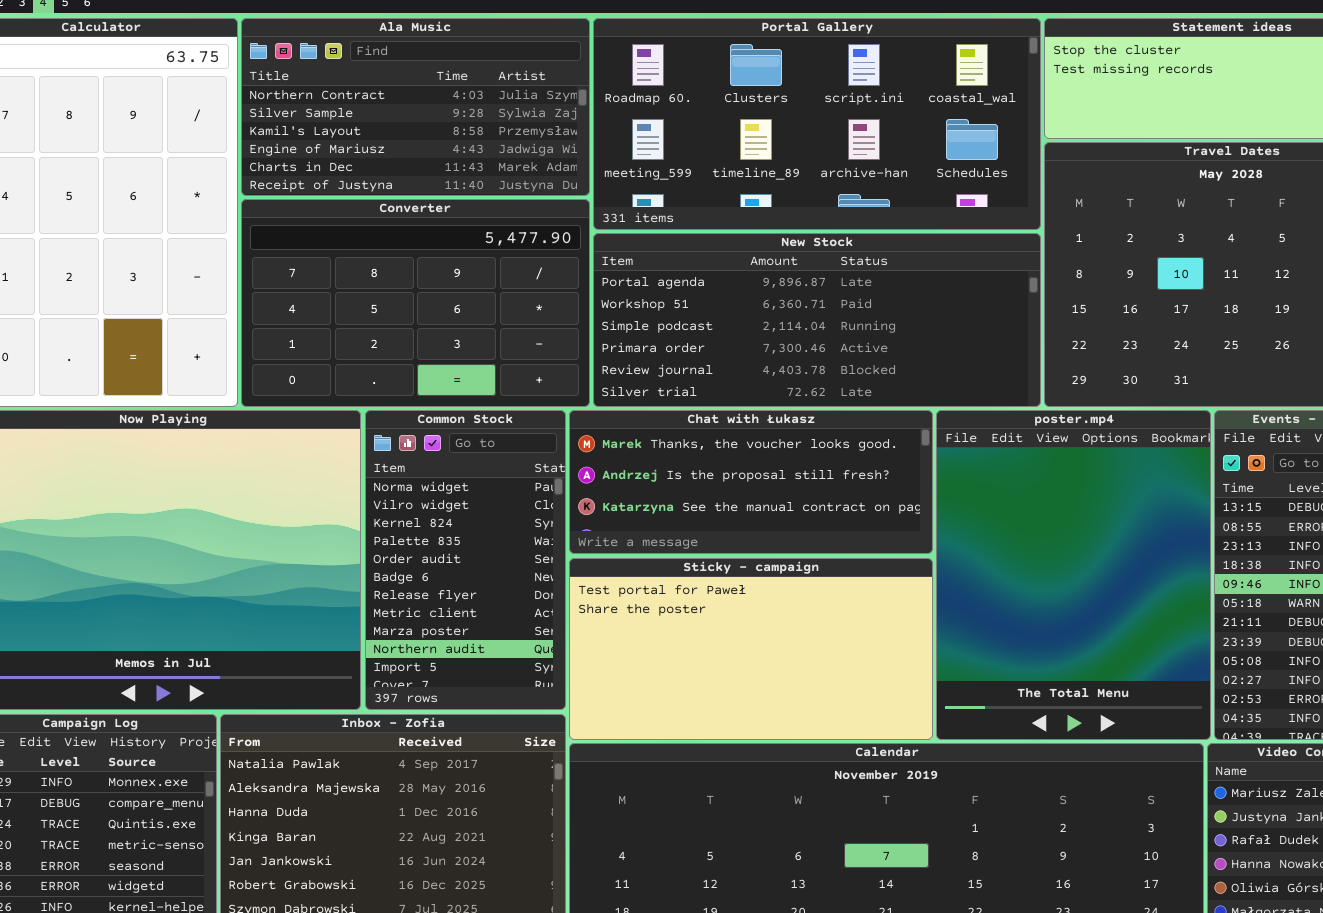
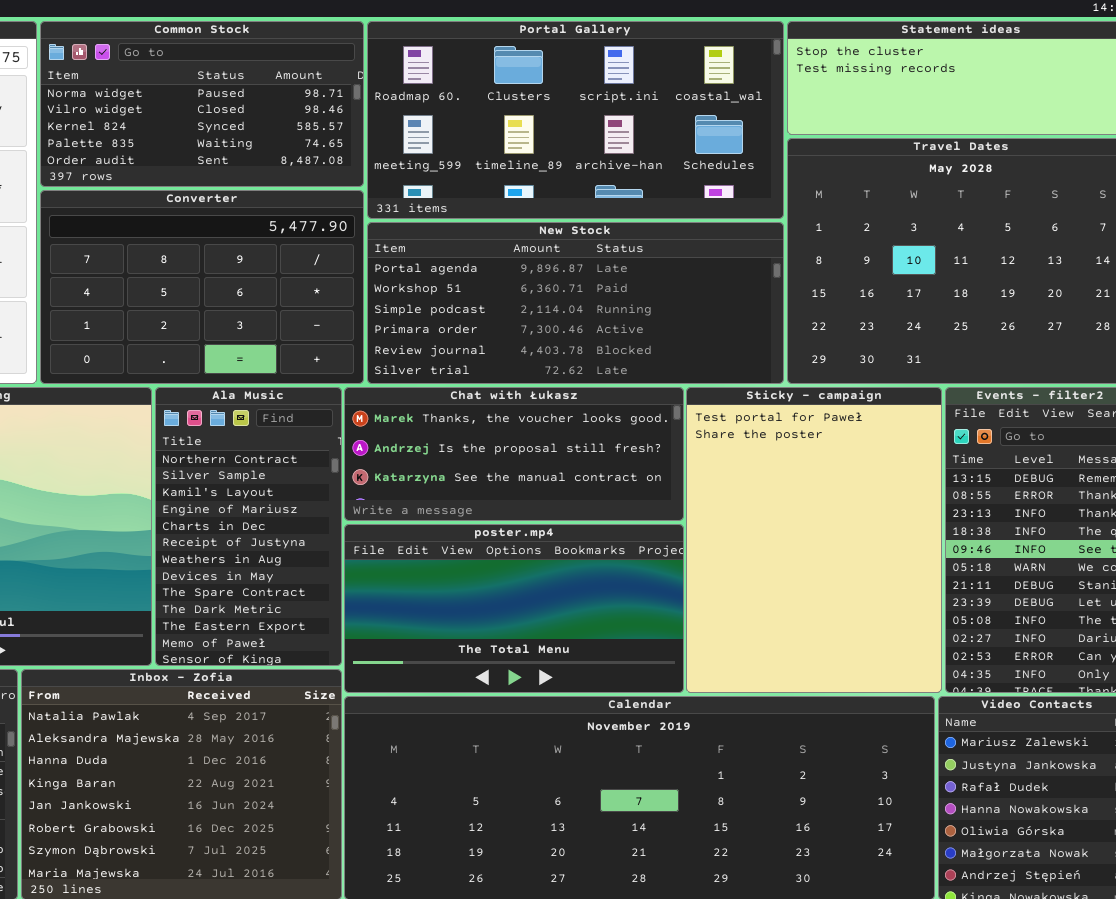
Ala Music: [241,18,590,196] -> [155,387,342,666], moved, resized
Common Stock: [365,410,566,710] -> [40,21,364,187], moved, resized
poster.mp4: [936,410,1211,740] -> [344,524,684,693], moved, resized
Sticky - campaign: [569,558,933,740] -> [686,387,942,693], moved, resized

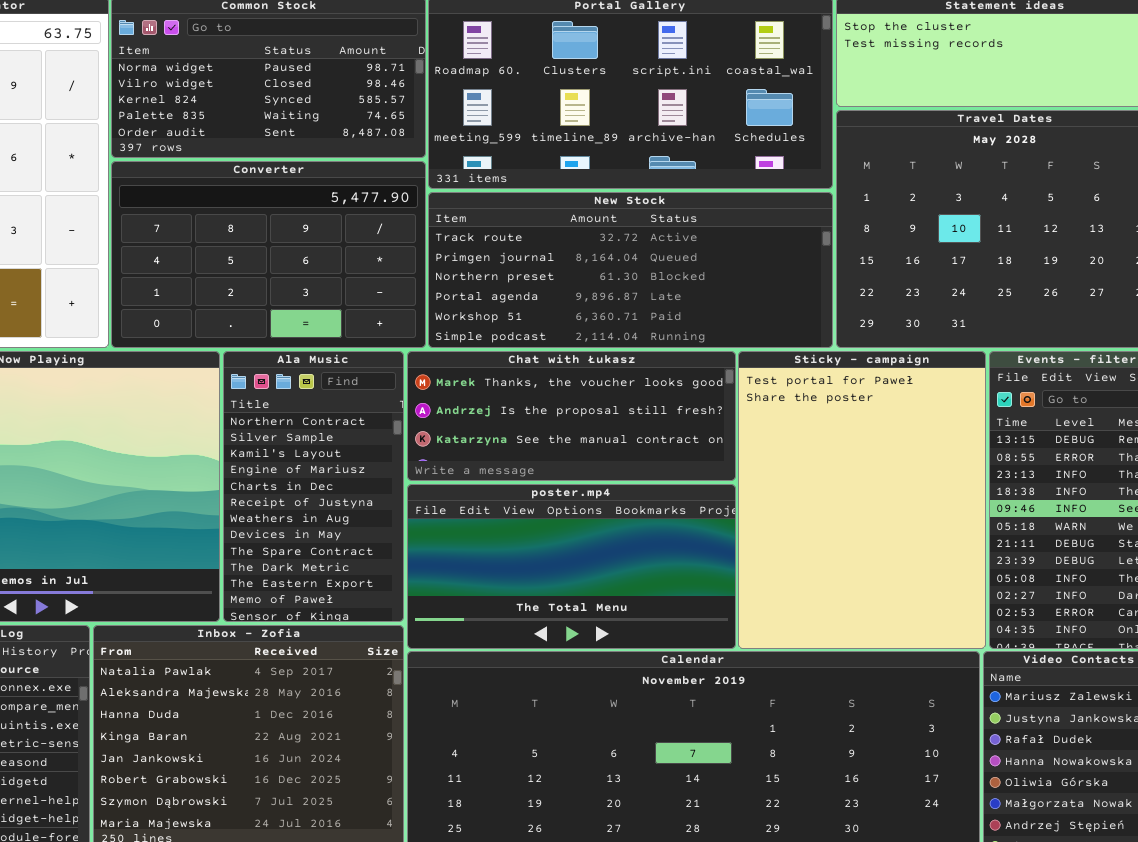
New Stock: [367,222,784,384] -> [428,192,833,348], scrolled up 3 rows

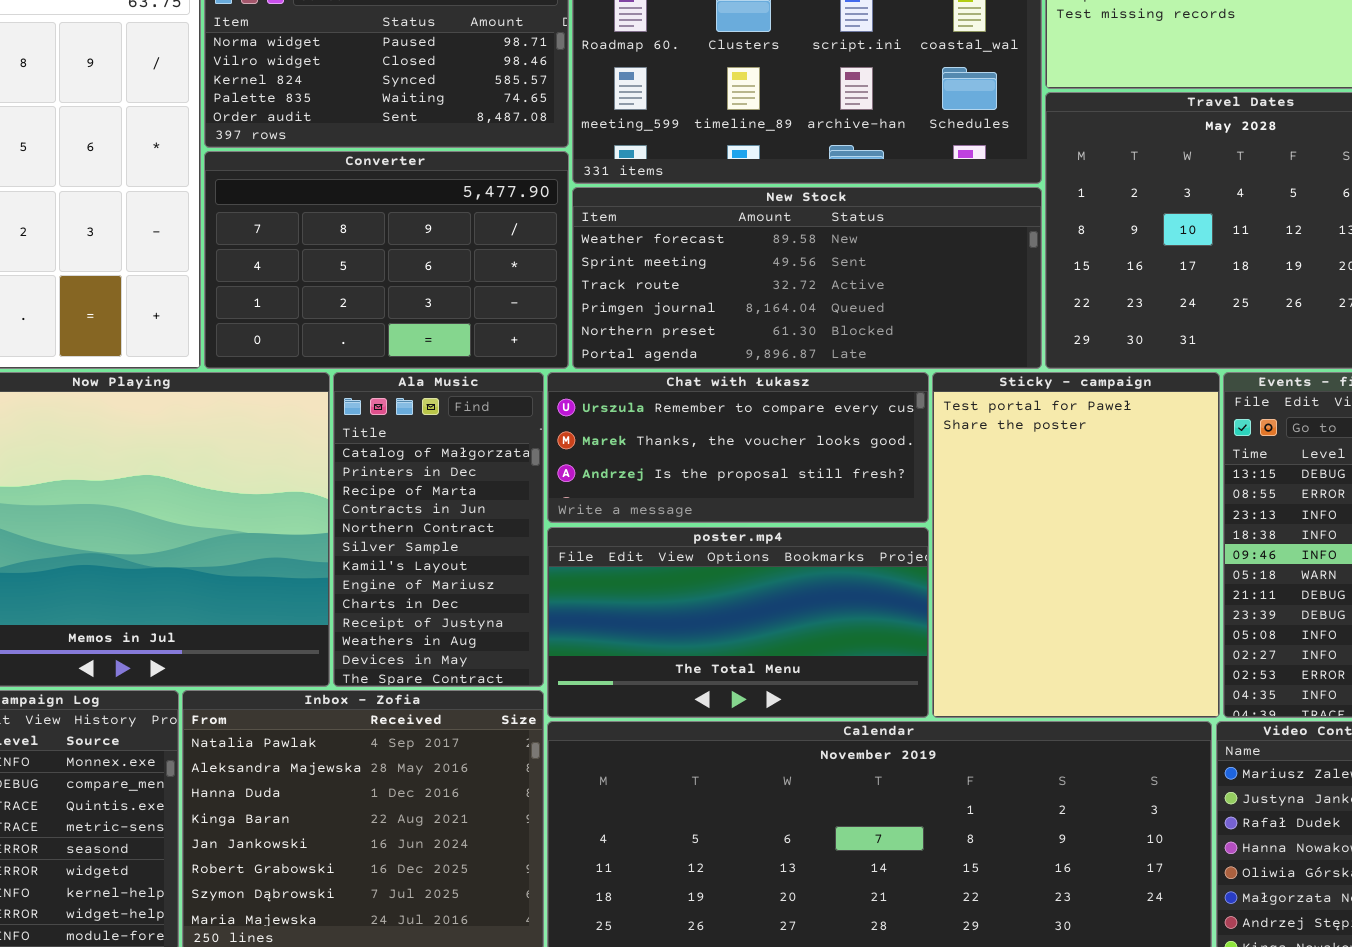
New Stock: [428,192,833,348] -> [572,187,1042,369], scrolled up 2 rows
Ala Music: [223,351,404,622] -> [333,372,544,687], scrolled up 4 rows
Chat with Łukasz: [407,351,736,481] -> [547,372,929,523], scrolled up 1 row

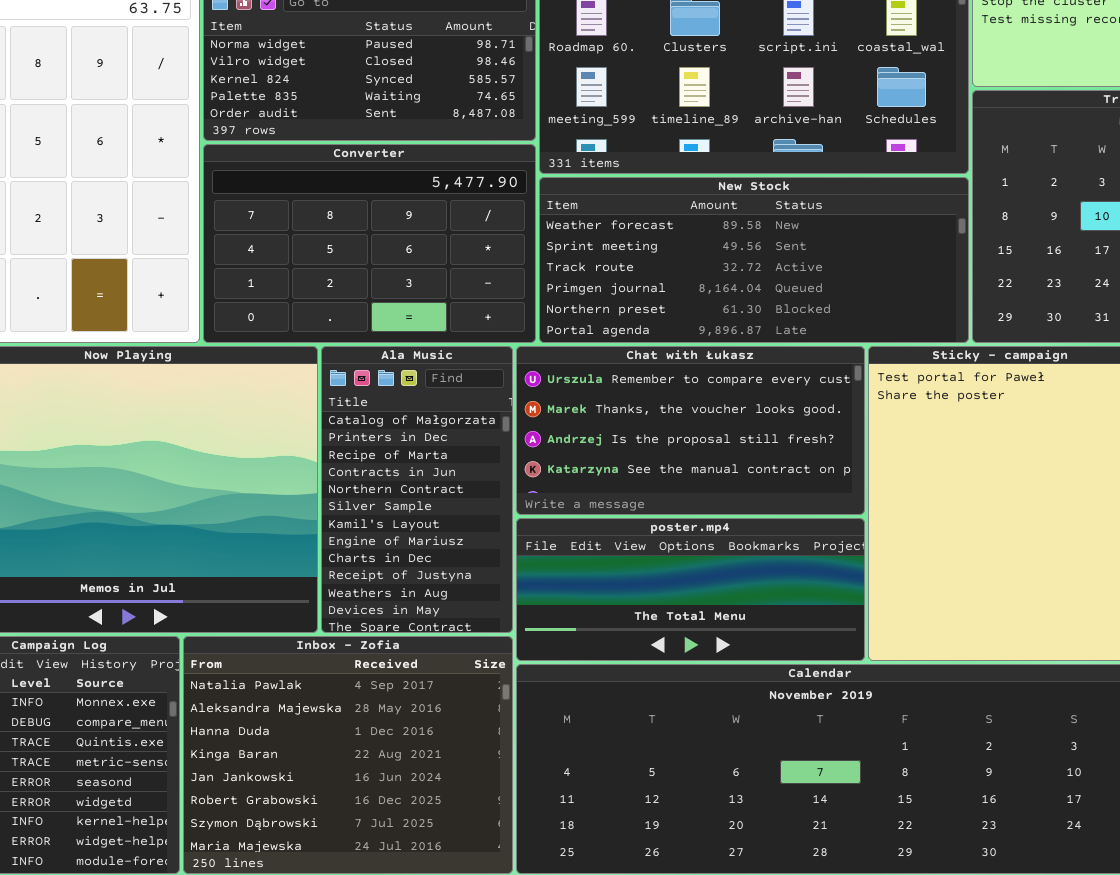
Chat with Łukasz: [547,372,929,523] -> [516,346,865,515], resized
poster.mp4: [547,527,929,718] -> [516,518,865,661], resized

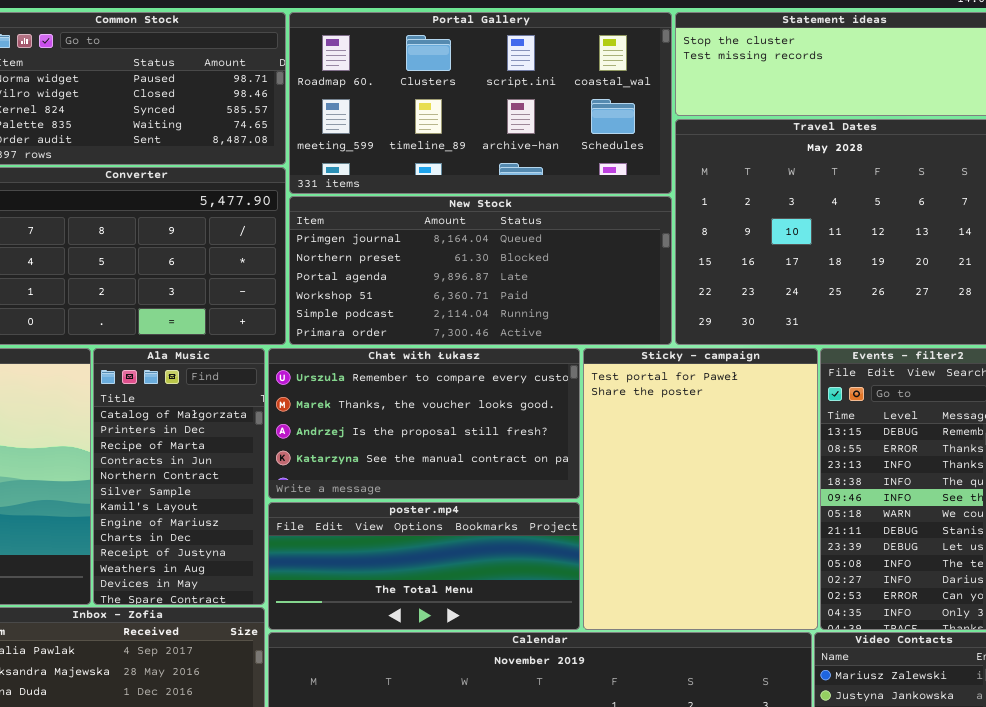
New Stock: [539,177,969,343] -> [289,196,672,345], scrolled down 3 rows

